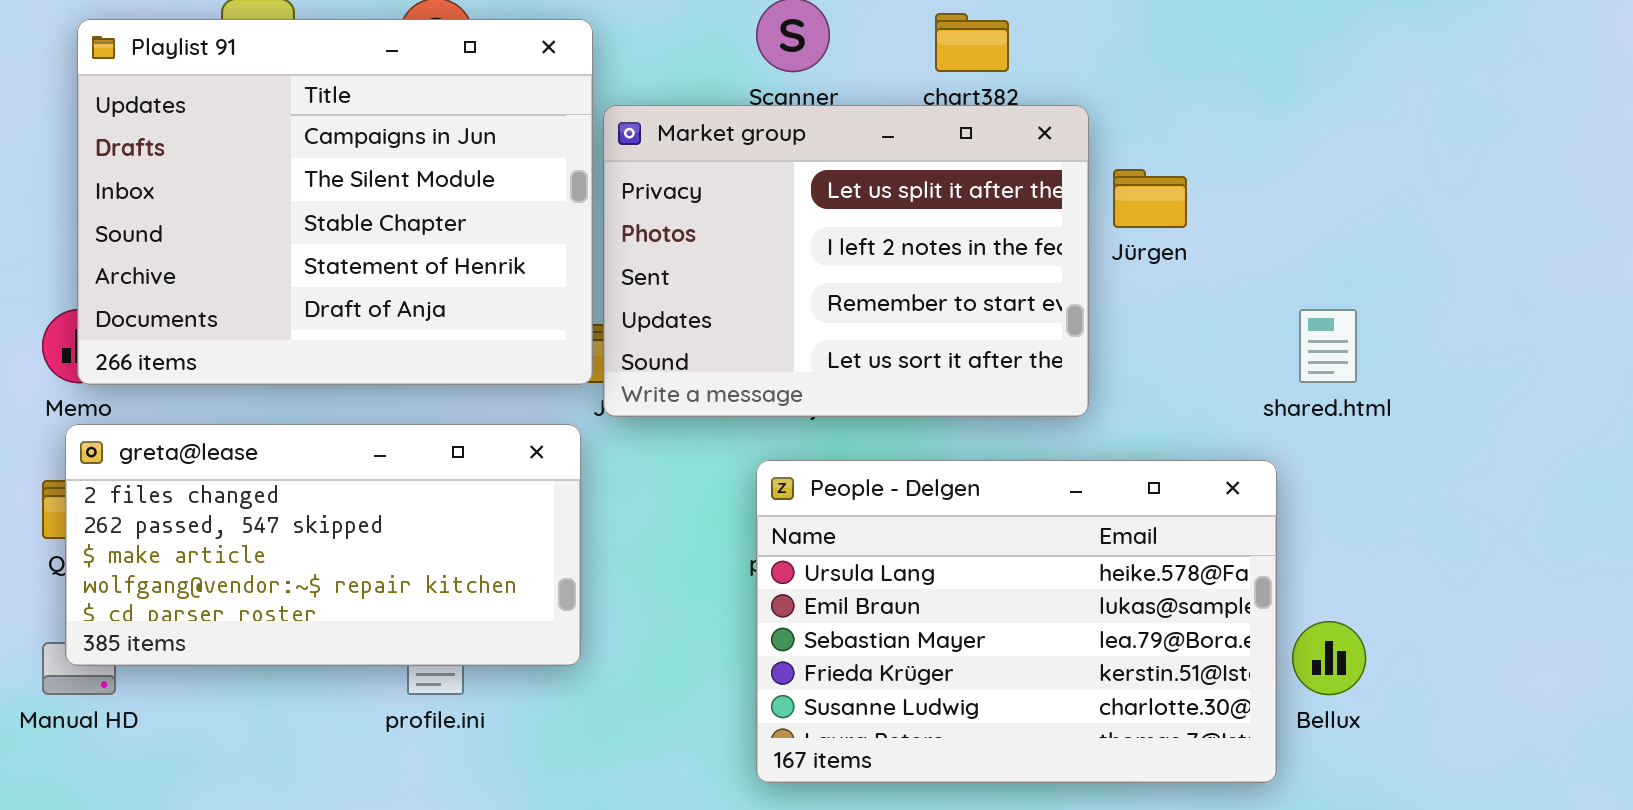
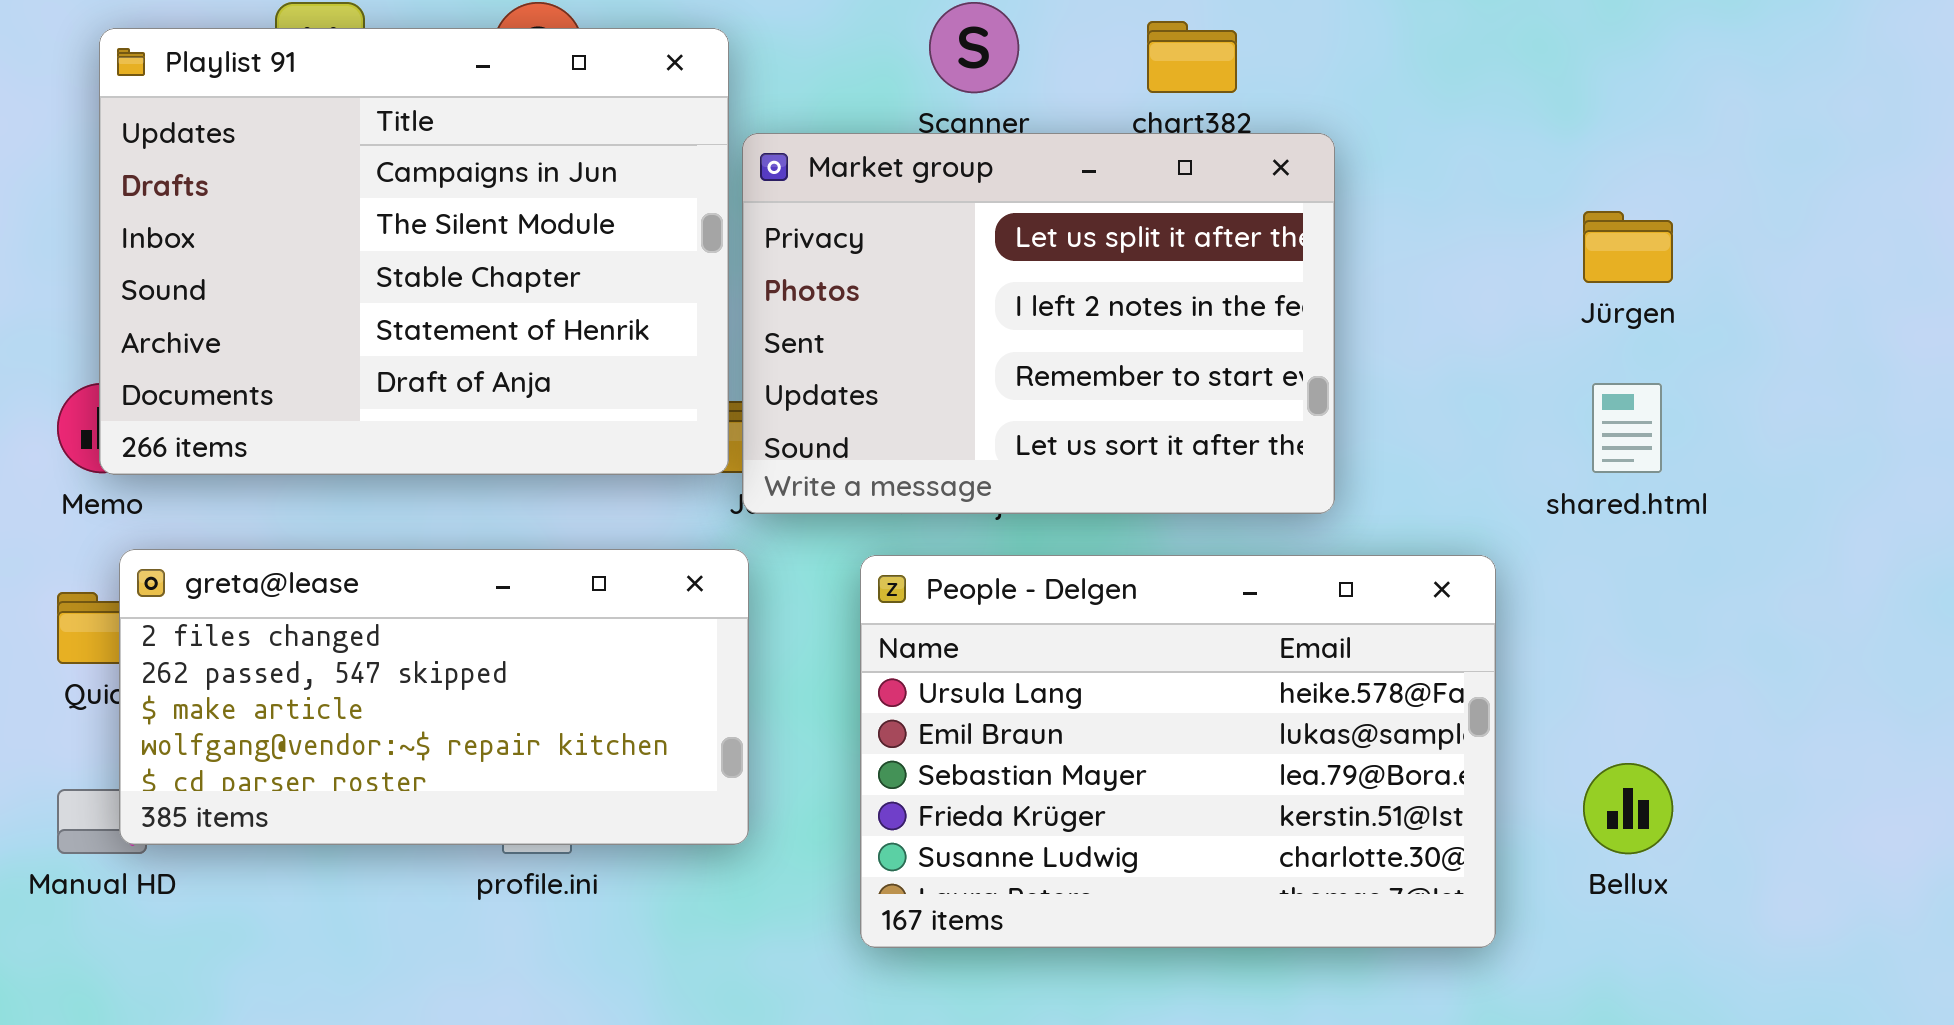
Jürgen: [1113,169,1187,228] -> [1583,211,1673,283], moved
greta@lease: [65,424,581,666] -> [119,549,749,845], moved
People - Delgen: [756,460,1277,783] -> [860,555,1496,948], moved

